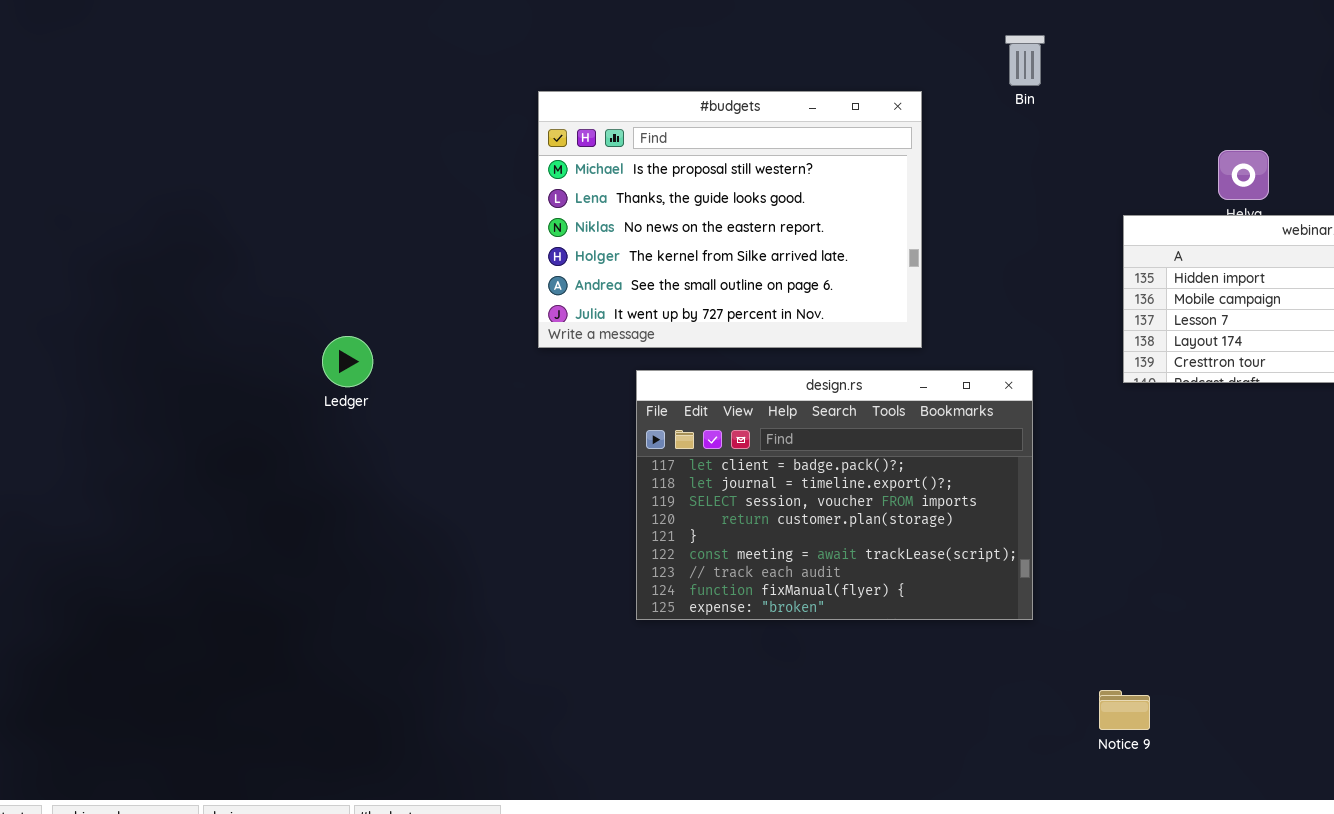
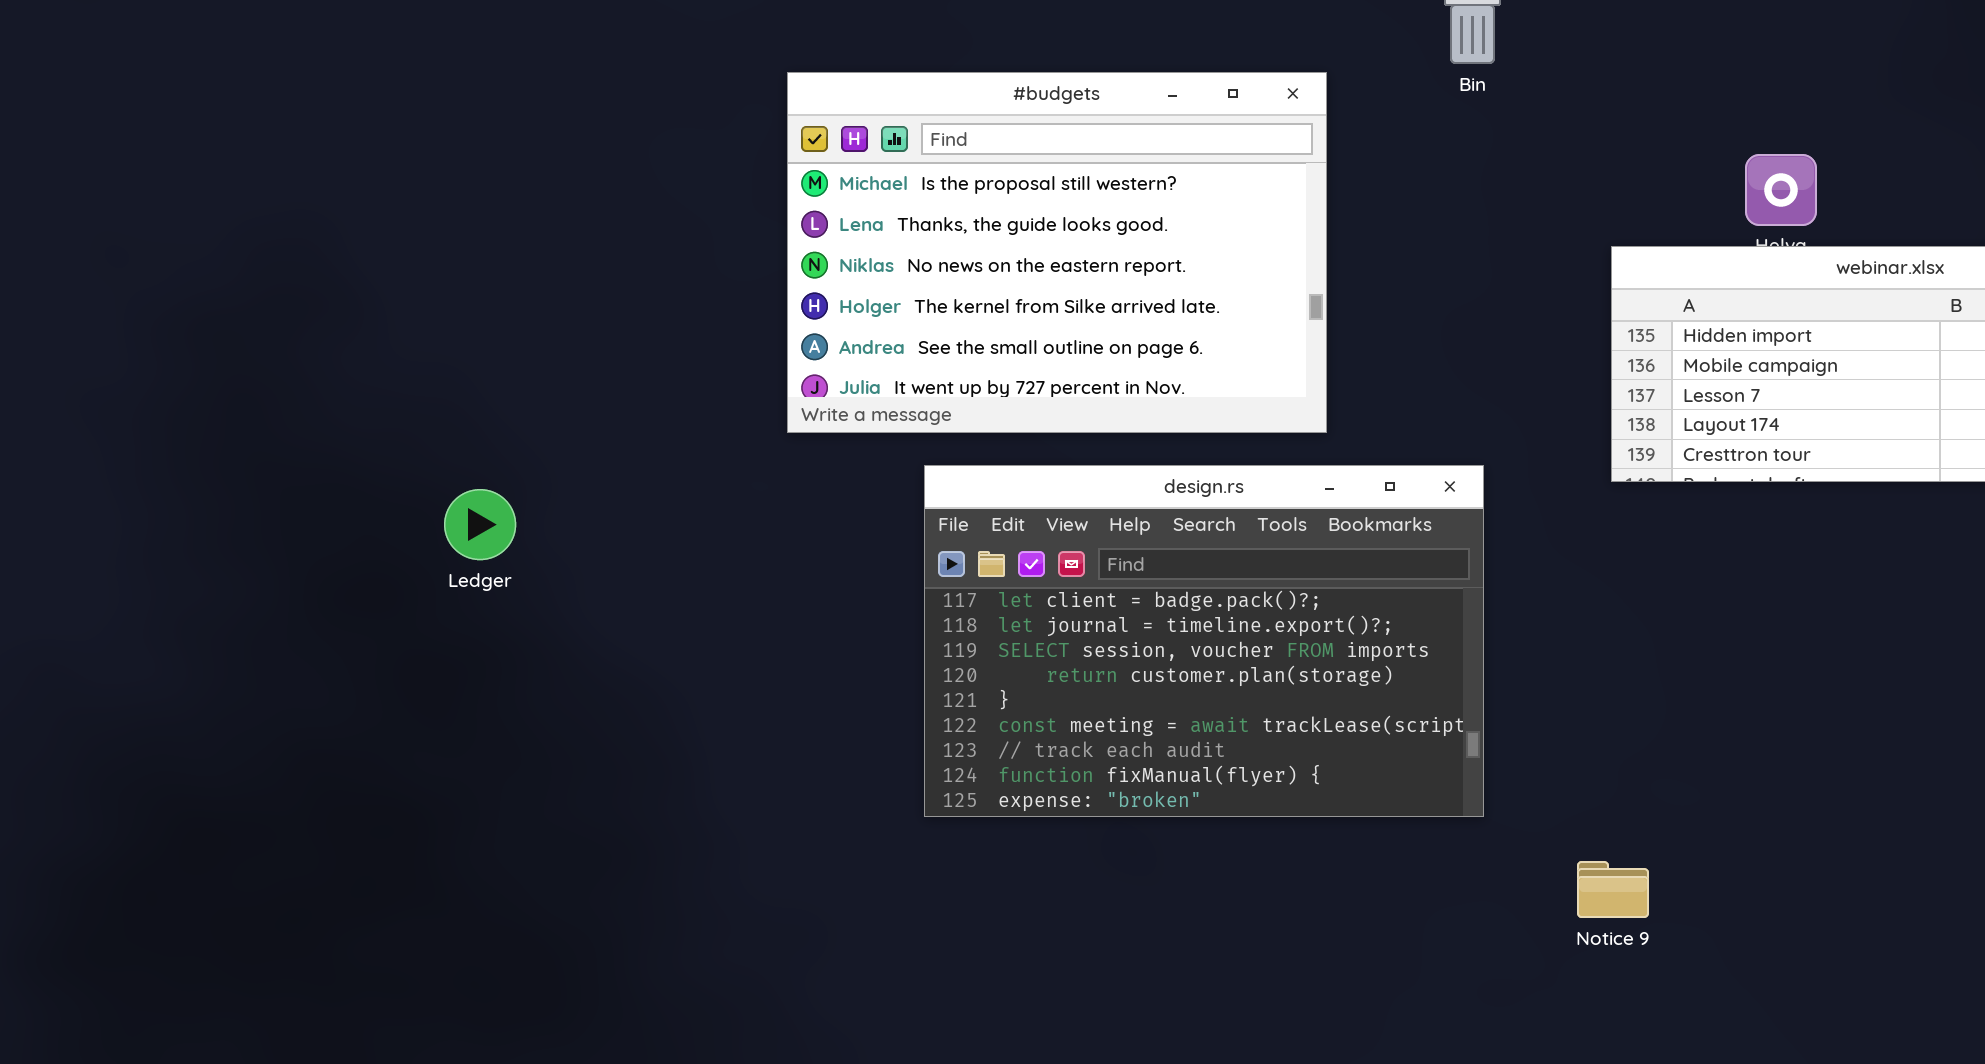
Ledger: [322,336,373,387] -> [444,489,516,560], moved
Notice 9: [1099,690,1150,730] -> [1577,861,1649,918], moved

